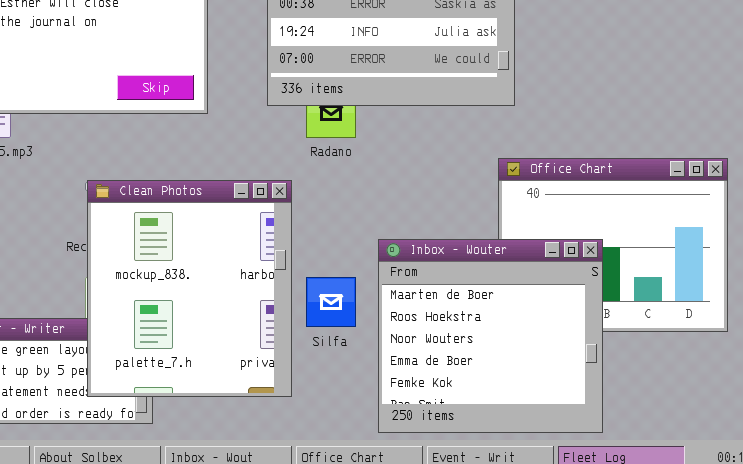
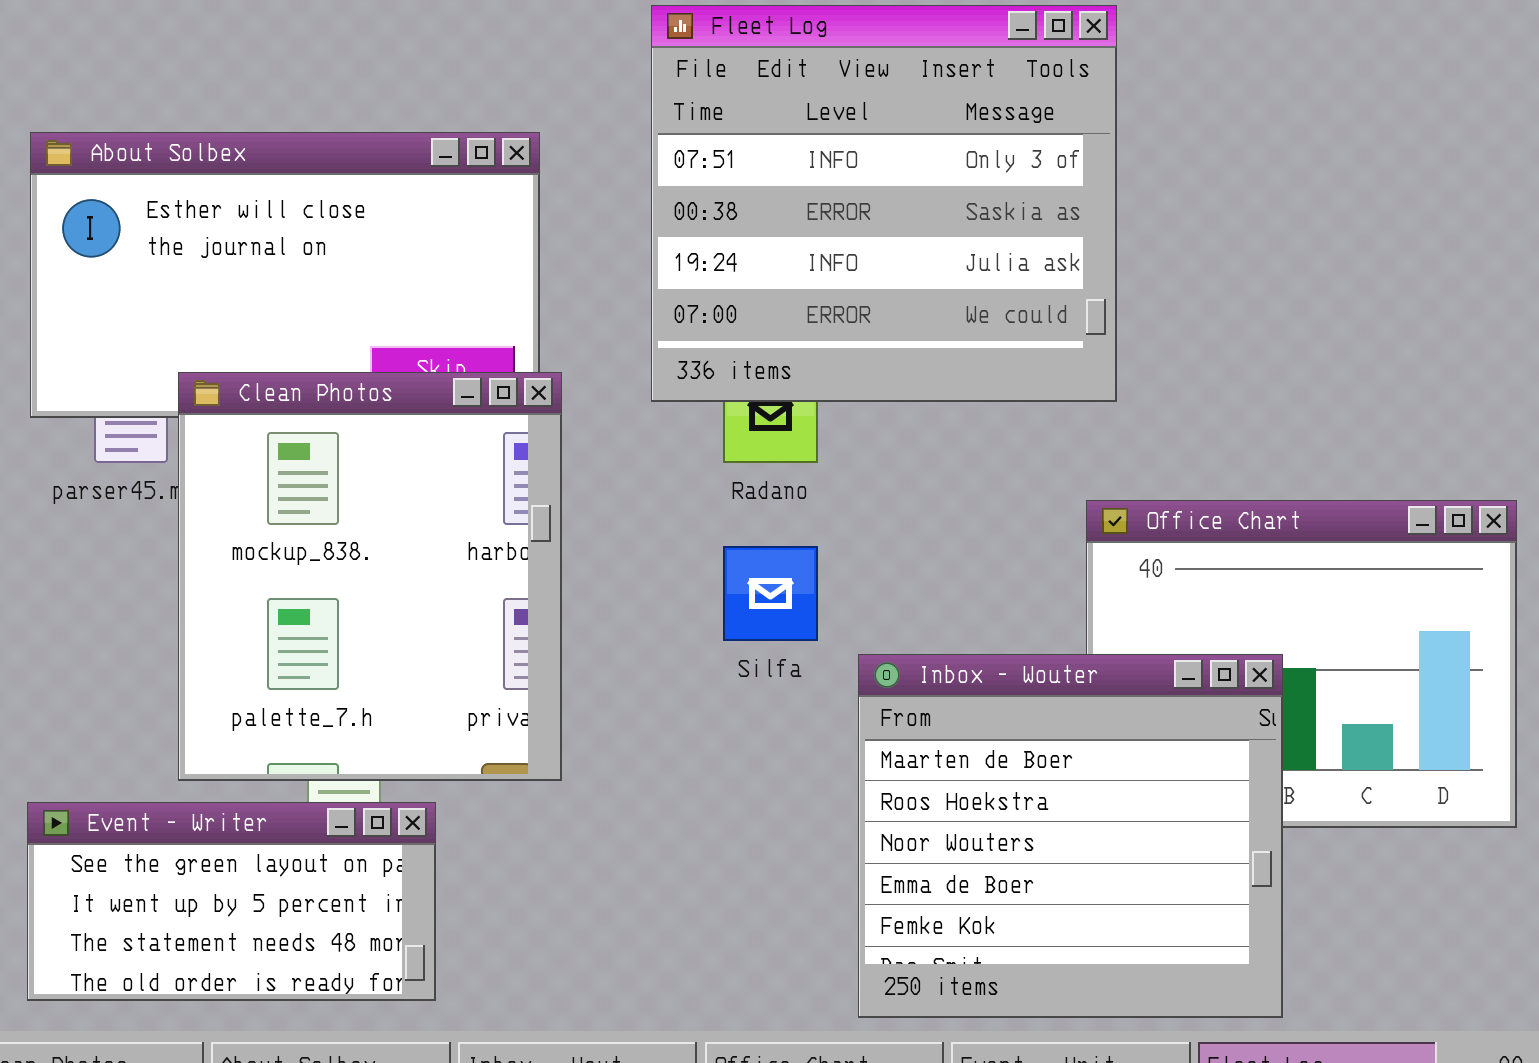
Clean Photos: [87,180,292,397] -> [178,372,562,781], moved
Silfa: [306,277,356,327] -> [723,546,818,641], moved

